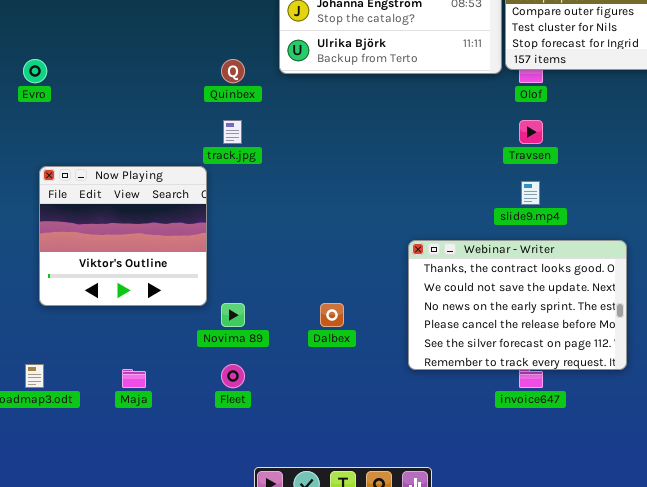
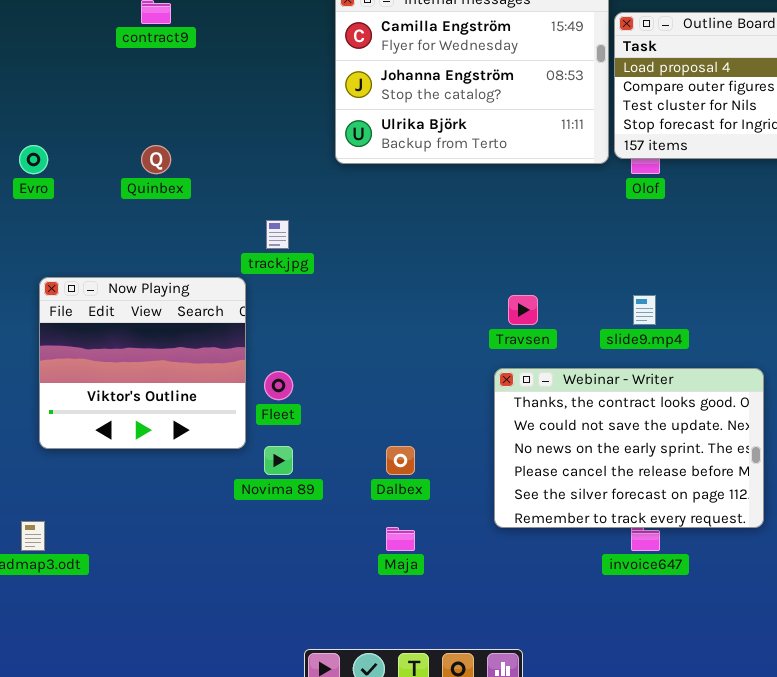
Quinbex: [221,59,245,83] -> [141,145,171,174], moved
Travsen: [519,120,543,144] -> [508,295,538,325], moved
Fleet: [221,364,245,388] -> [264,371,293,400], moved
Maja: [122,369,146,388] -> [386,527,415,551], moved

